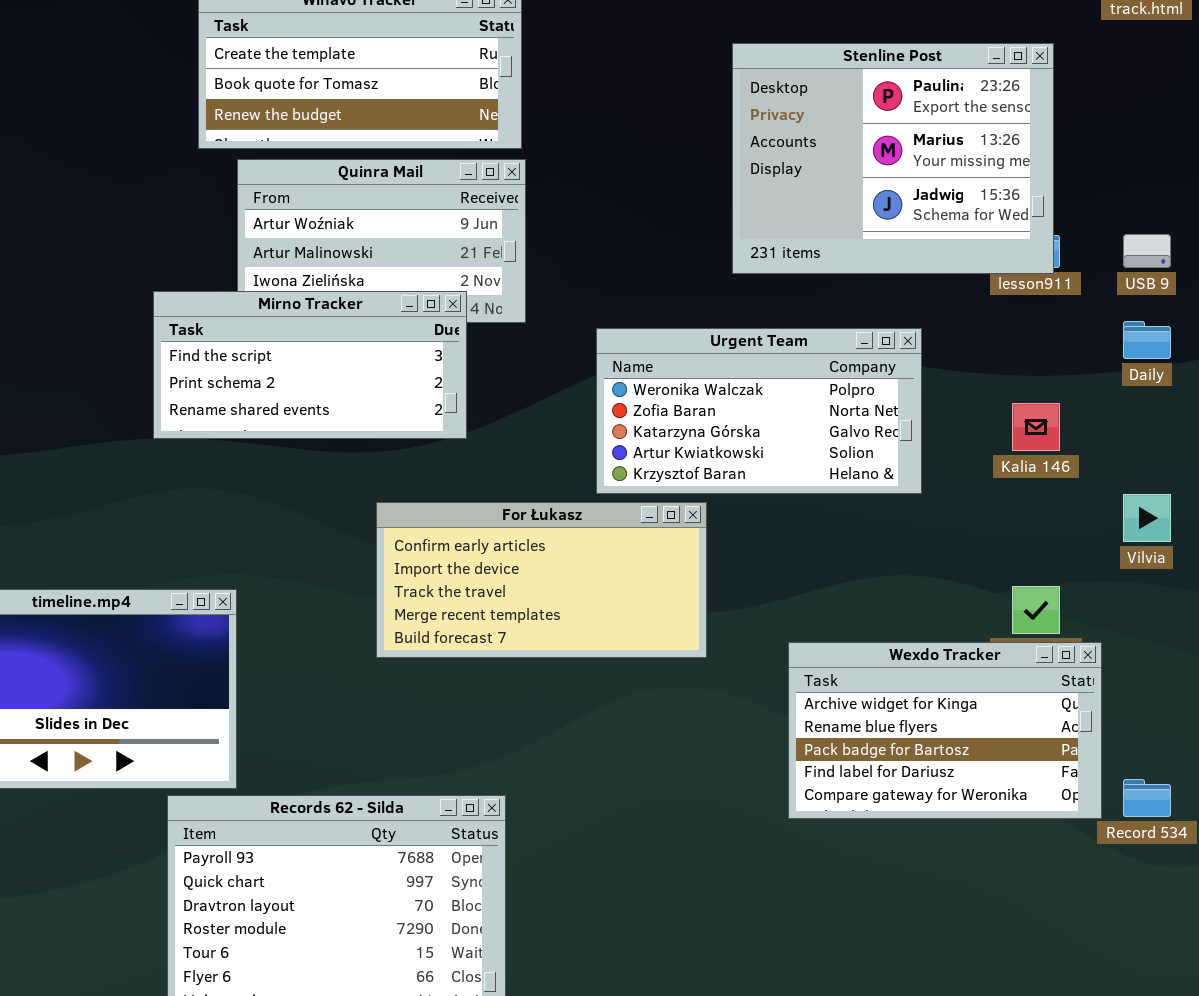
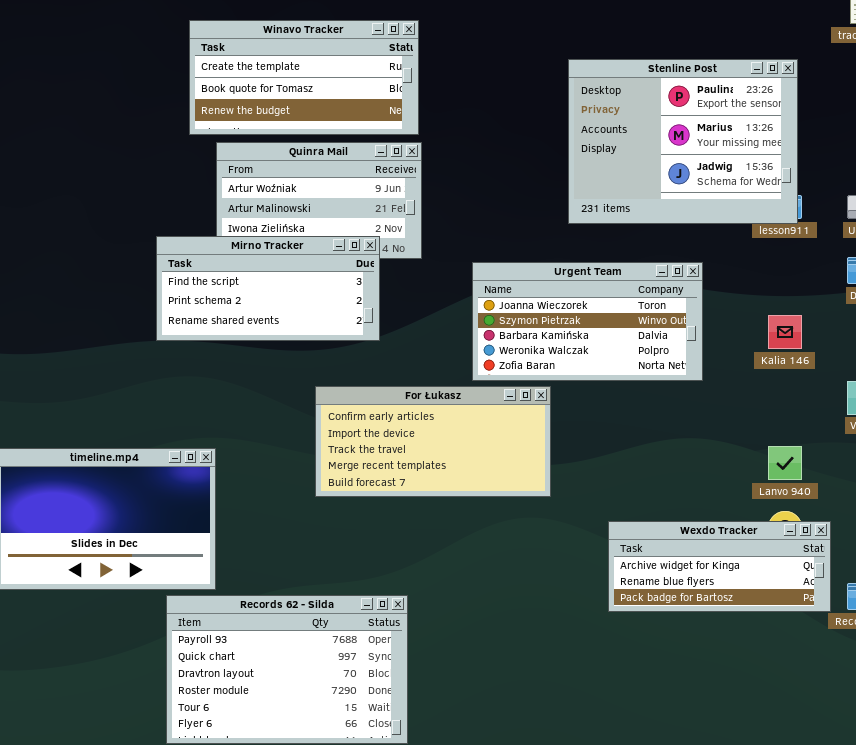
Urgent Team: [596,328,922,494] -> [472,262,703,381], scrolled up 3 rows
Wexdo Tracker: [788,642,1102,819] -> [608,521,831,612], resized

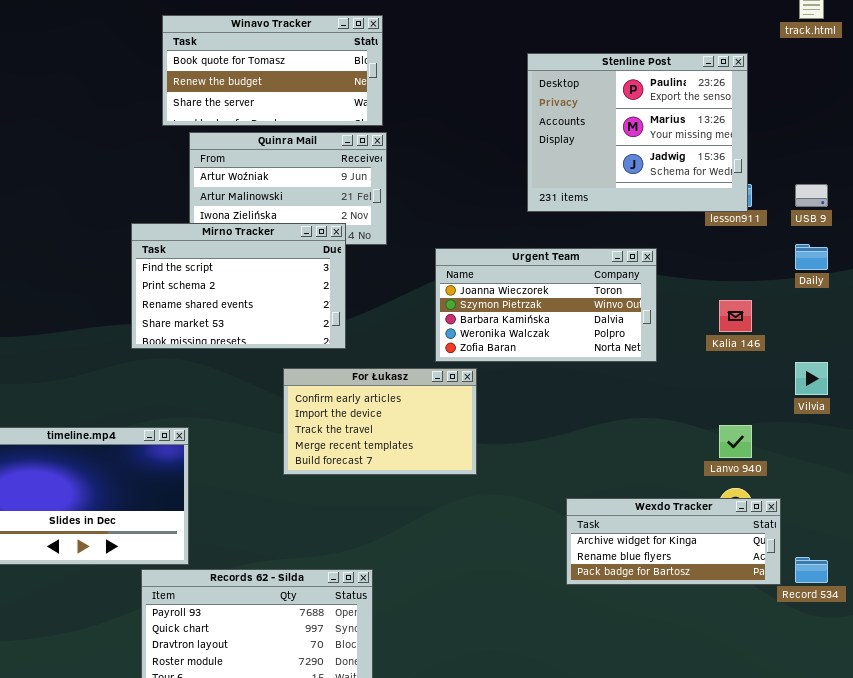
Winavo Tracker: [189,20,419,135] -> [162,15,383,126], scrolled down 1 row
Mirno Tracker: [156,236,380,341] -> [131,223,346,349], resized
For Łukasz: [315,386,551,497] -> [283,368,477,475], resized

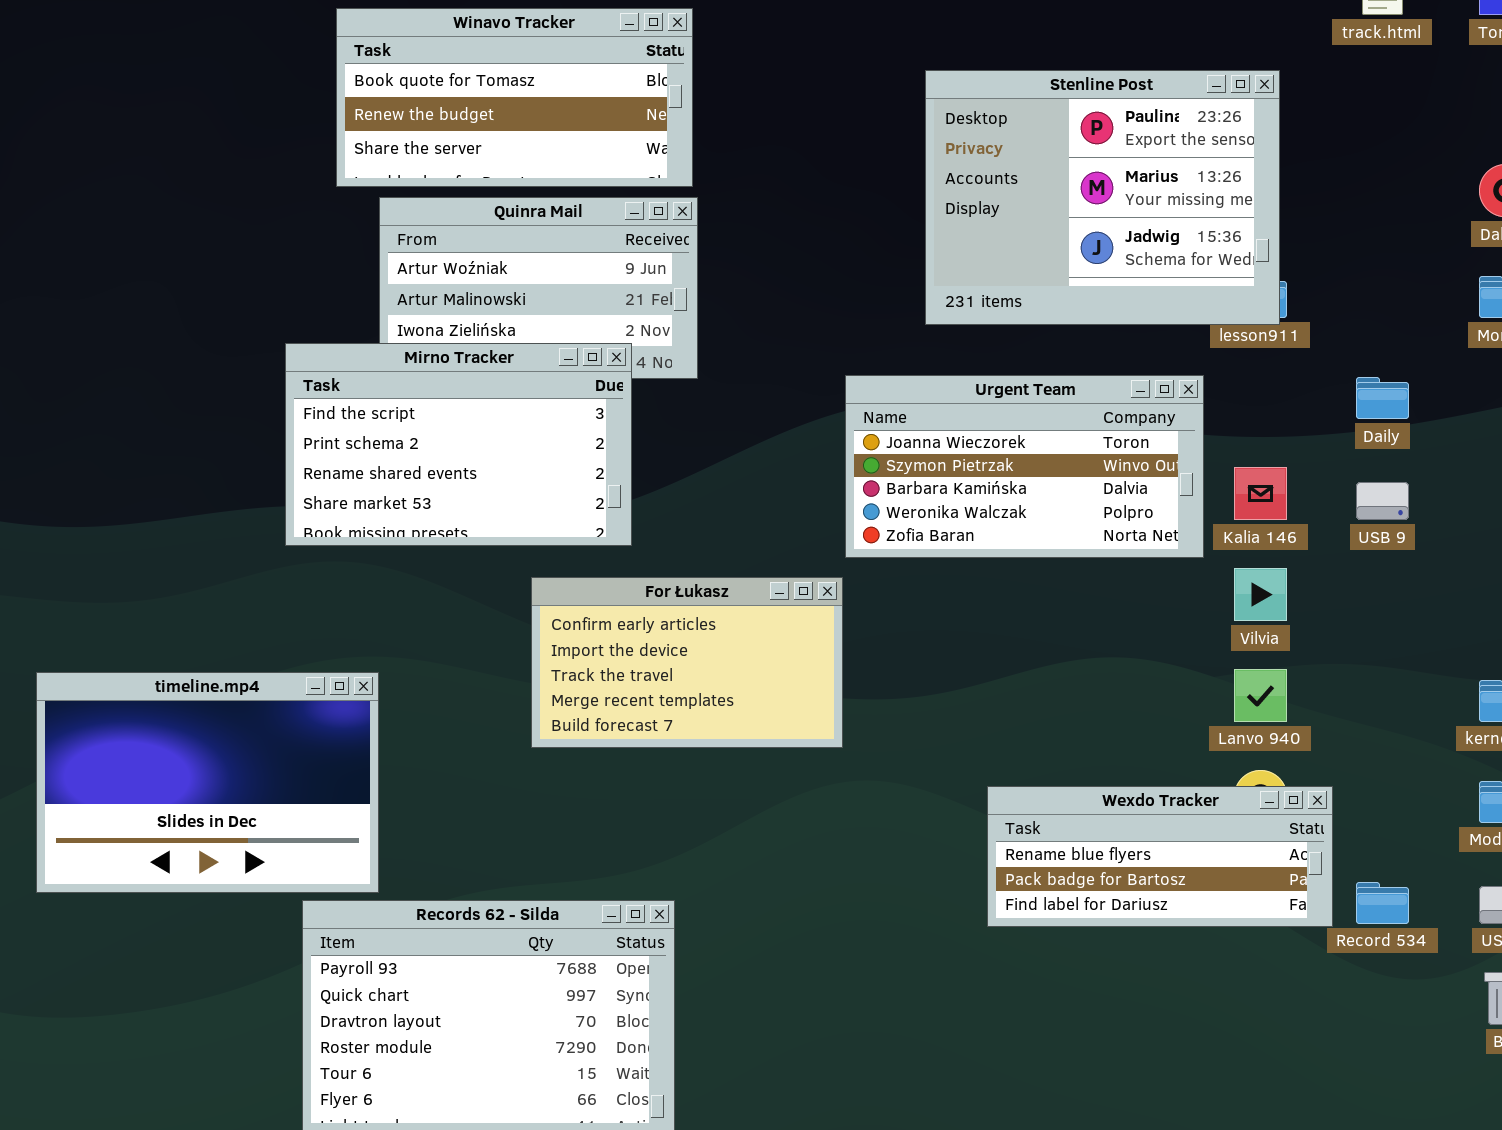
USB 9: [795,184,828,207] -> [1356,482,1409,520], moved
Urgent Team: [435,248,657,362] -> [845,375,1204,558], moved
Vilvia: [795,362,828,395] -> [1234,568,1287,621], moved
Wexdo Tracker: [566,498,781,585] -> [987,786,1333,927], scrolled down 1 row

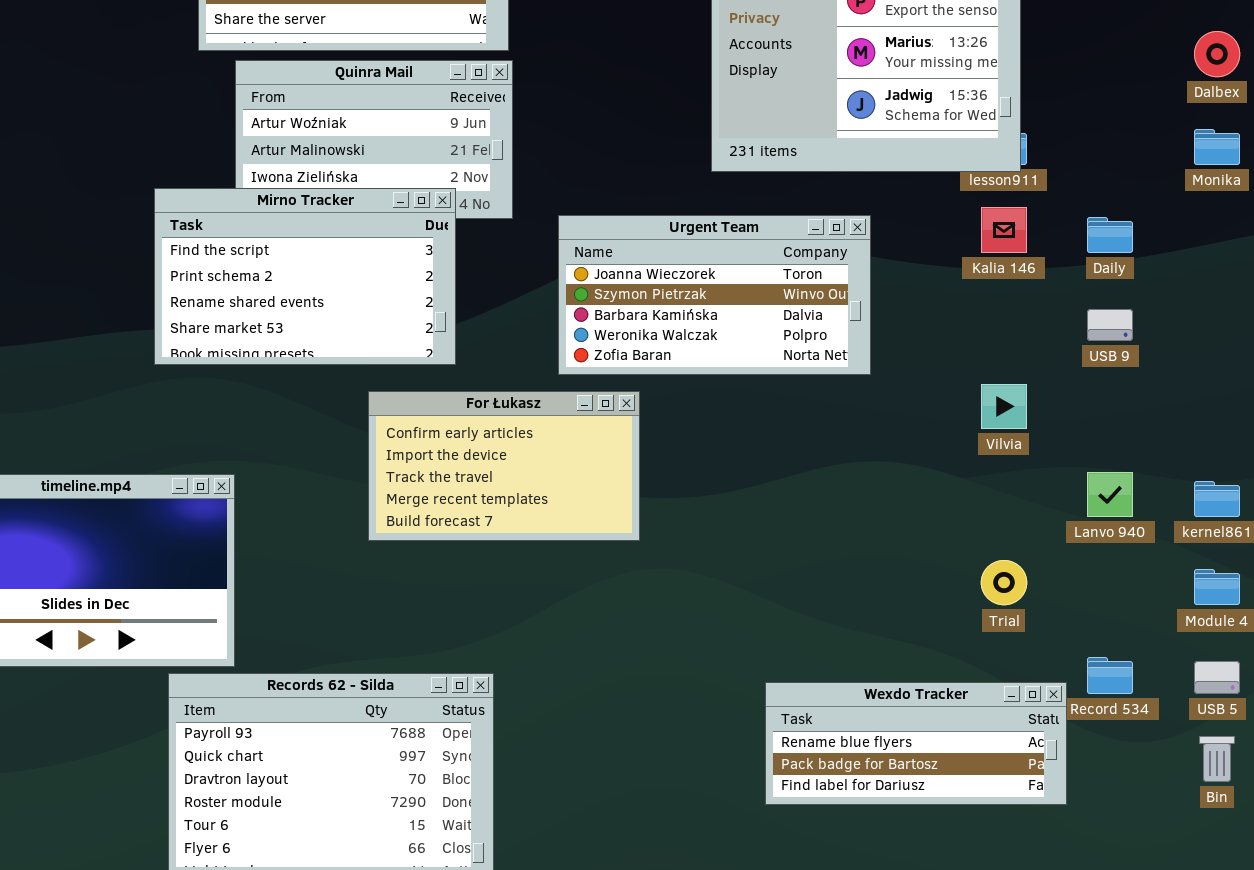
Urgent Team: [845,375,1204,558] -> [558,215,871,375], moved
Kalia 146: [1234,467,1287,520] -> [981,207,1027,253], moved
Lanvo 940: [1234,669,1287,722] -> [1087,472,1133,517], moved
Wexdo Tracker: [987,786,1333,927] -> [765,682,1067,805], moved

